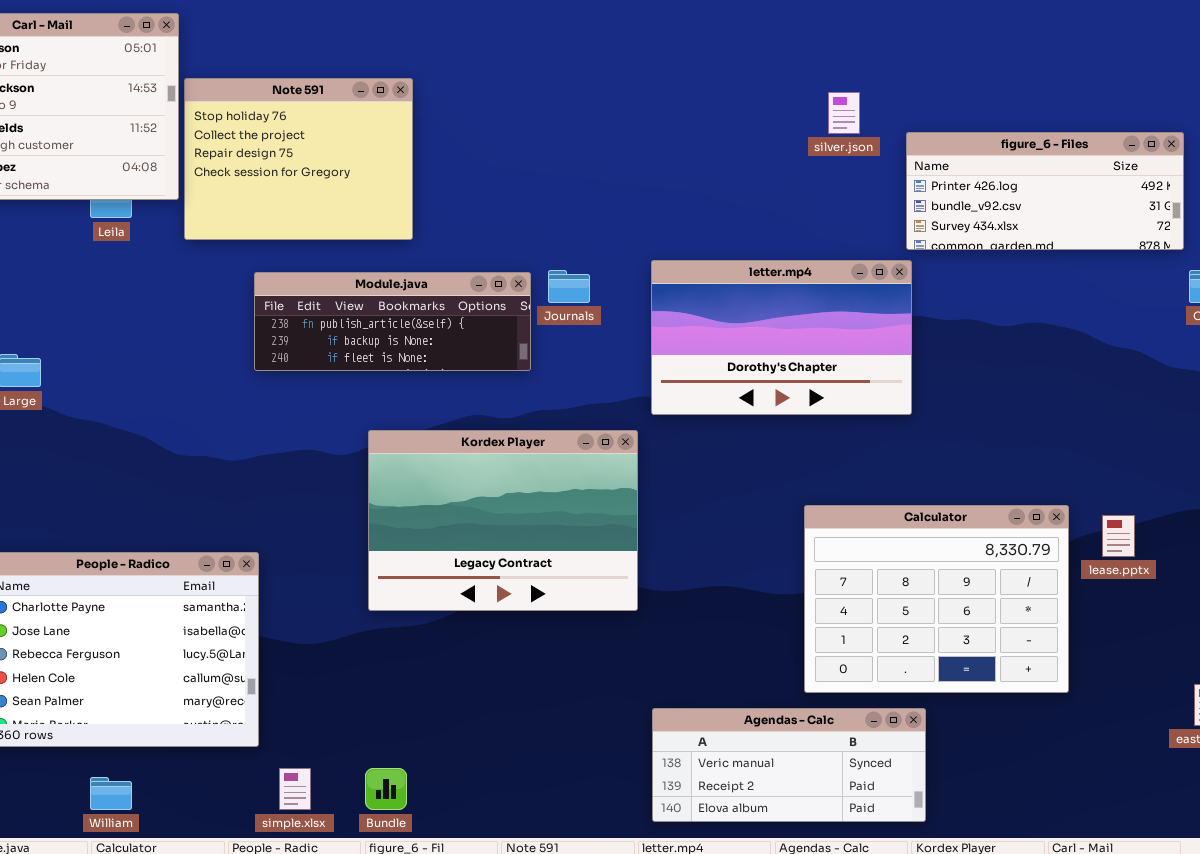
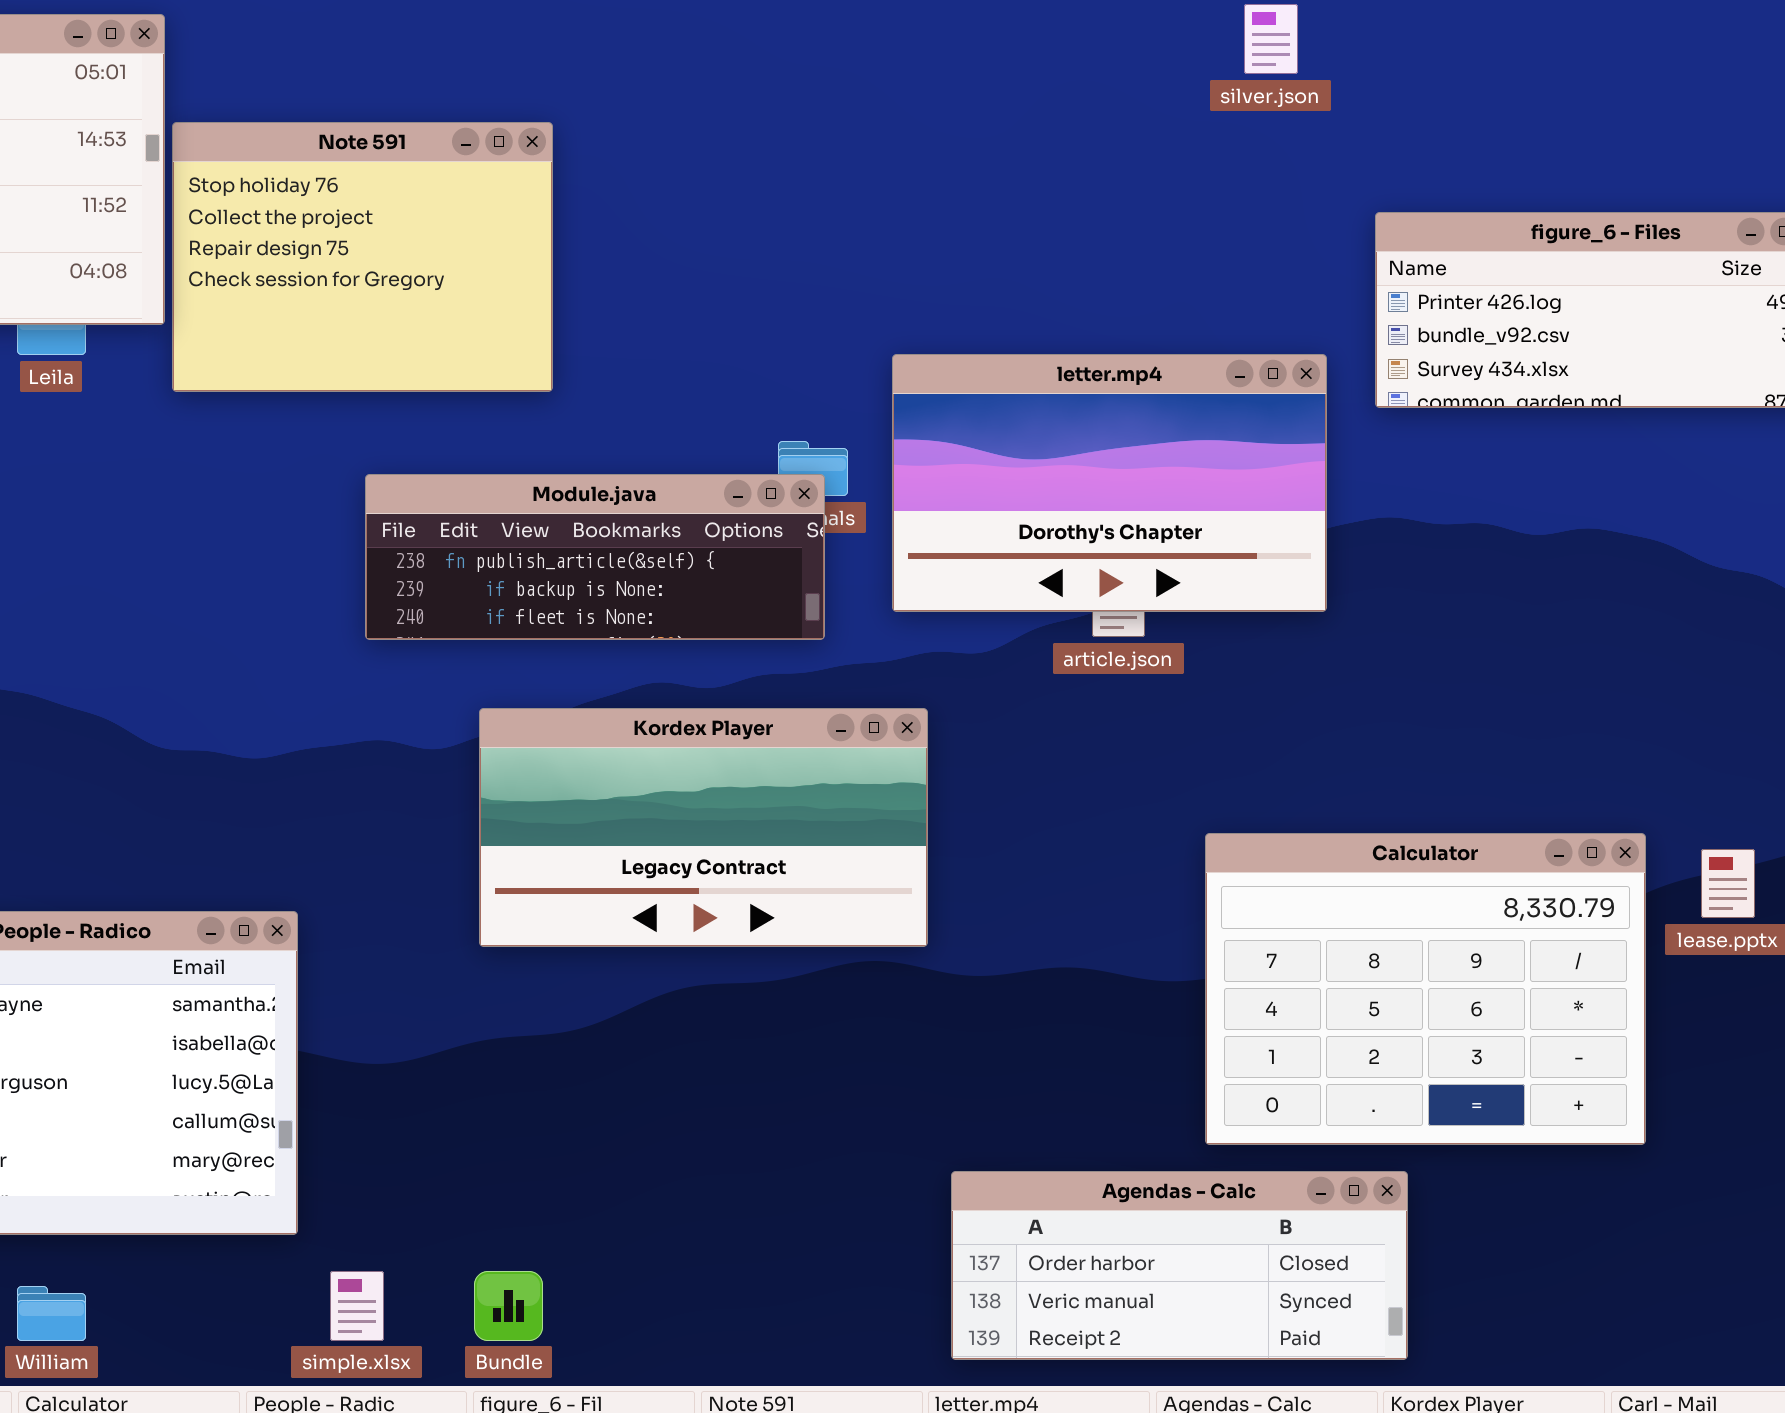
silver.json: [828,92,860,134] -> [1244,4,1298,74], moved
letter.mp4: [651,260,912,415] -> [892,354,1327,612], moved
Module.java: [254,272,531,371] -> [365,474,825,640], moved
Kordex Player: [368,430,638,611] -> [479,708,928,947], resized
Agendas - Calc: [652,708,926,822] -> [951,1171,1408,1360], scrolled up 1 row

